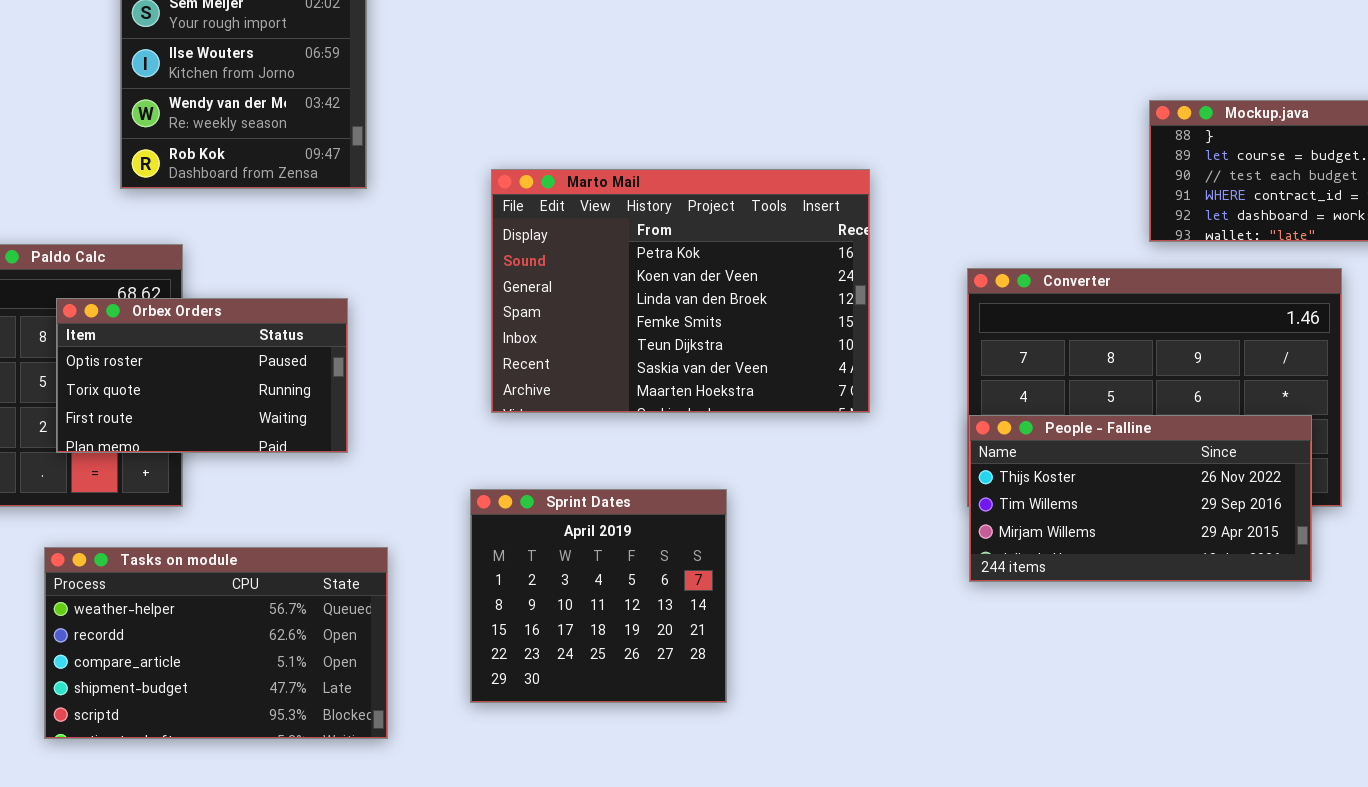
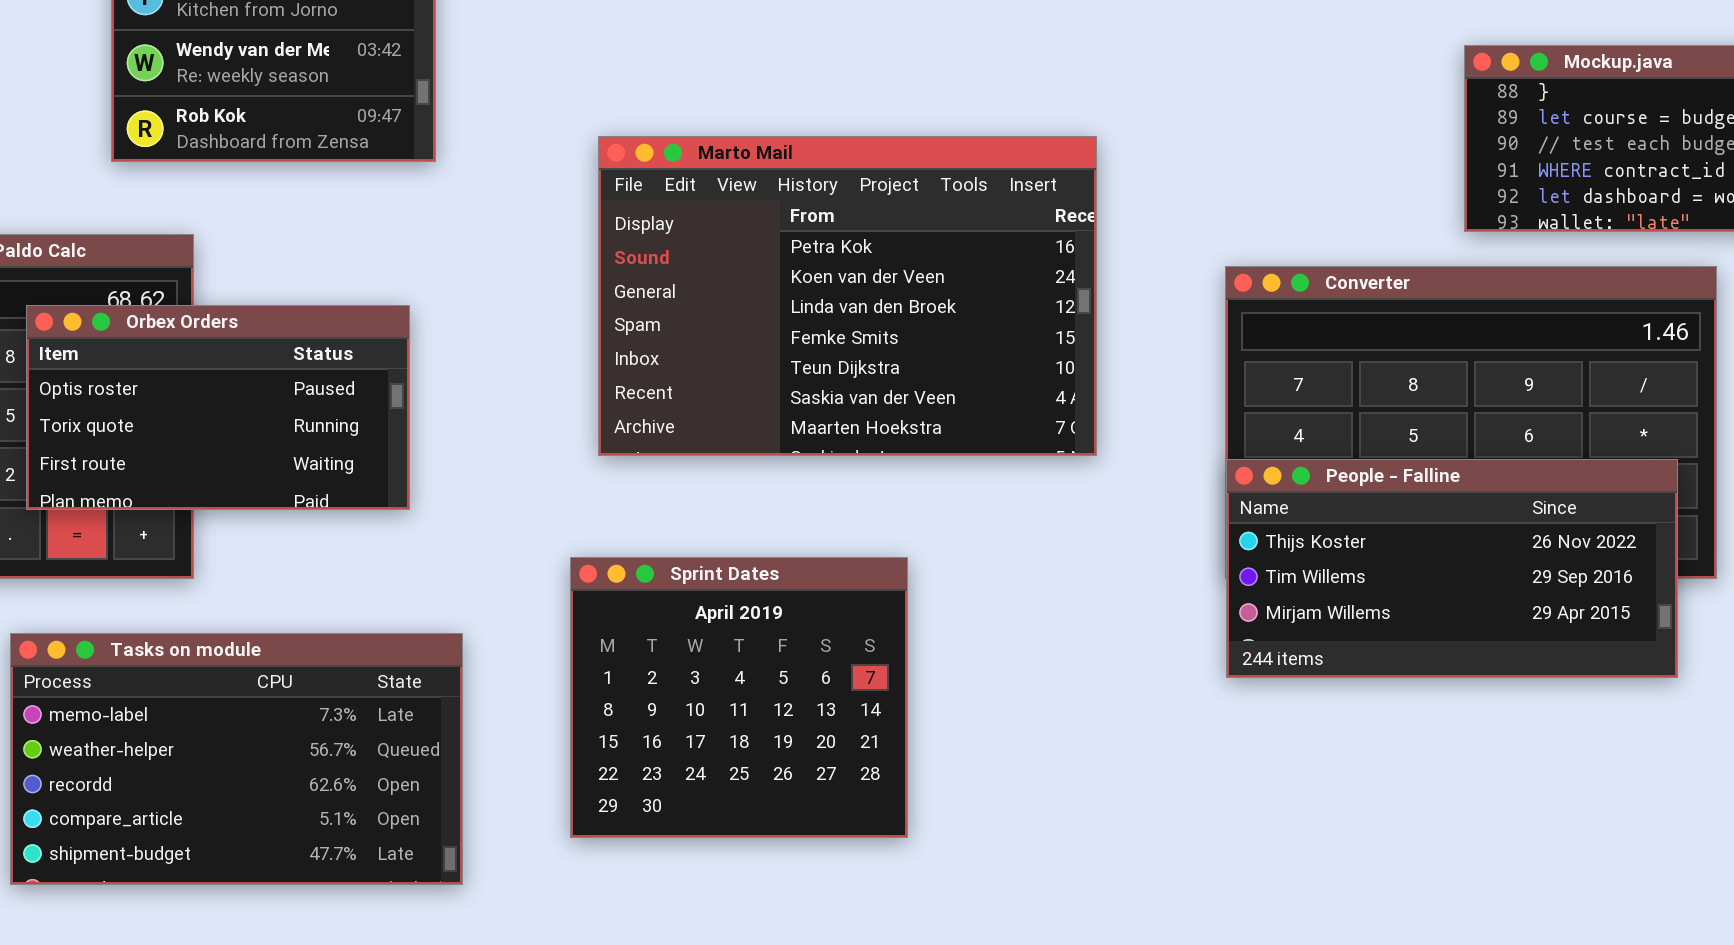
Tasks on module: [44,547,388,739] -> [10,633,463,885], scrolled up 1 row

